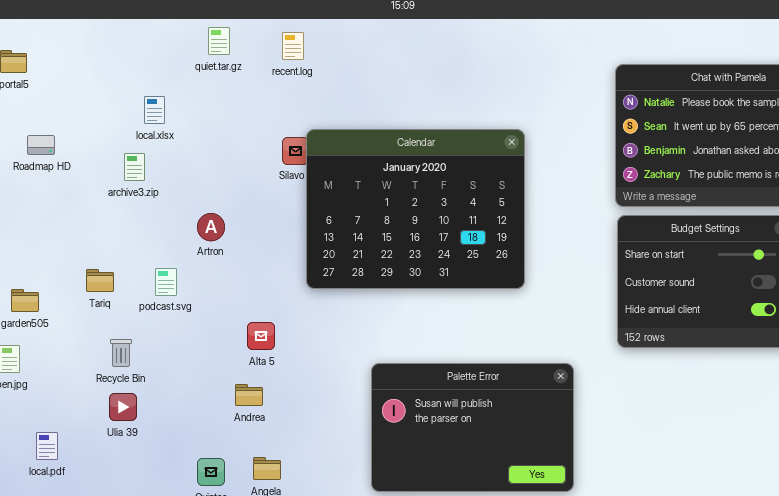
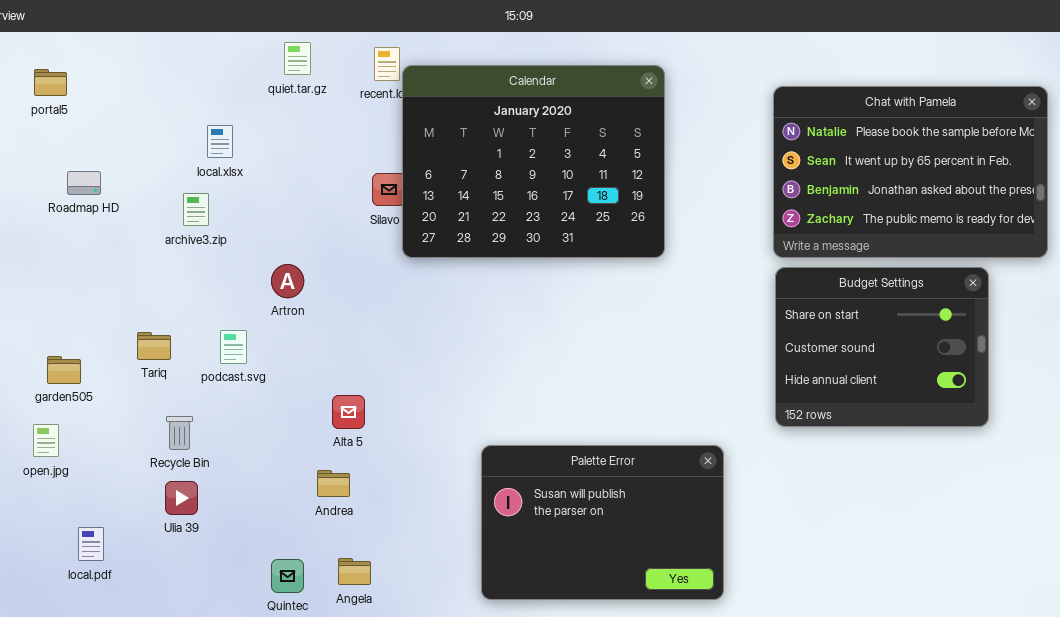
Calendar: [306,129,525,289] -> [402,65,665,258], moved

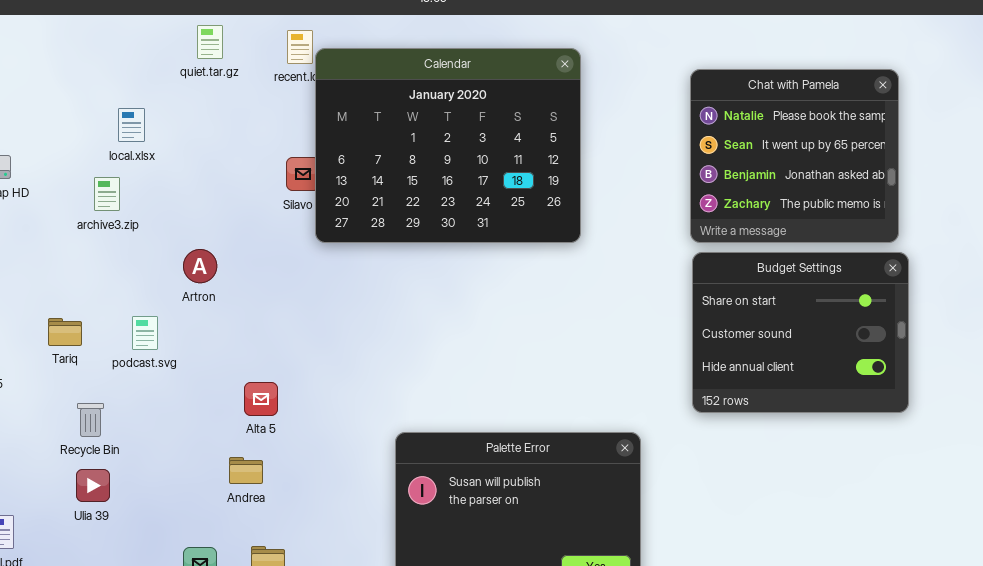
Chat with Pamela: [773,86,1048,258] -> [690,69,899,243], resized

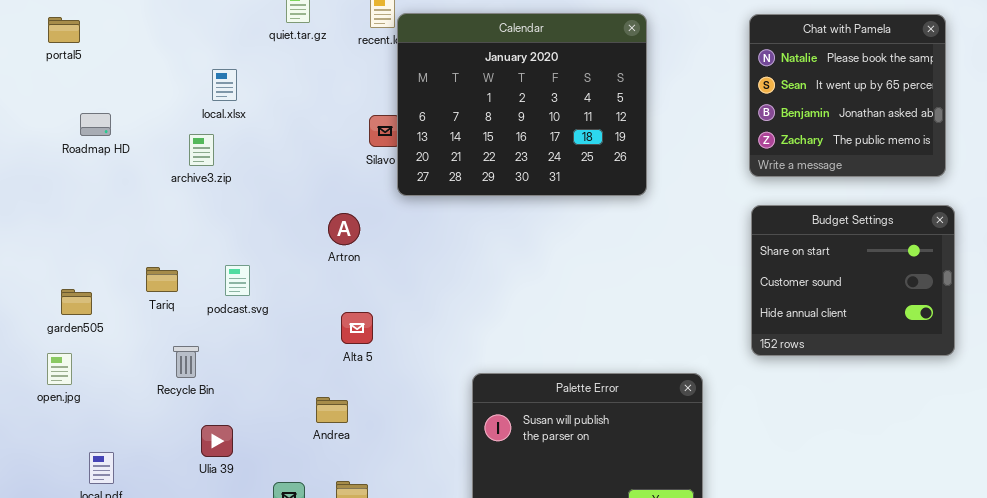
Chat with Pamela: [690,69,899,243] -> [749,14,946,177], moved
Artron: [183,249,217,283] -> [328,213,360,245], moved
Alta 5: [244,382,278,416] -> [341,312,373,344], moved
Ulia 39: [76,469,110,502] -> [201,425,233,457], moved

